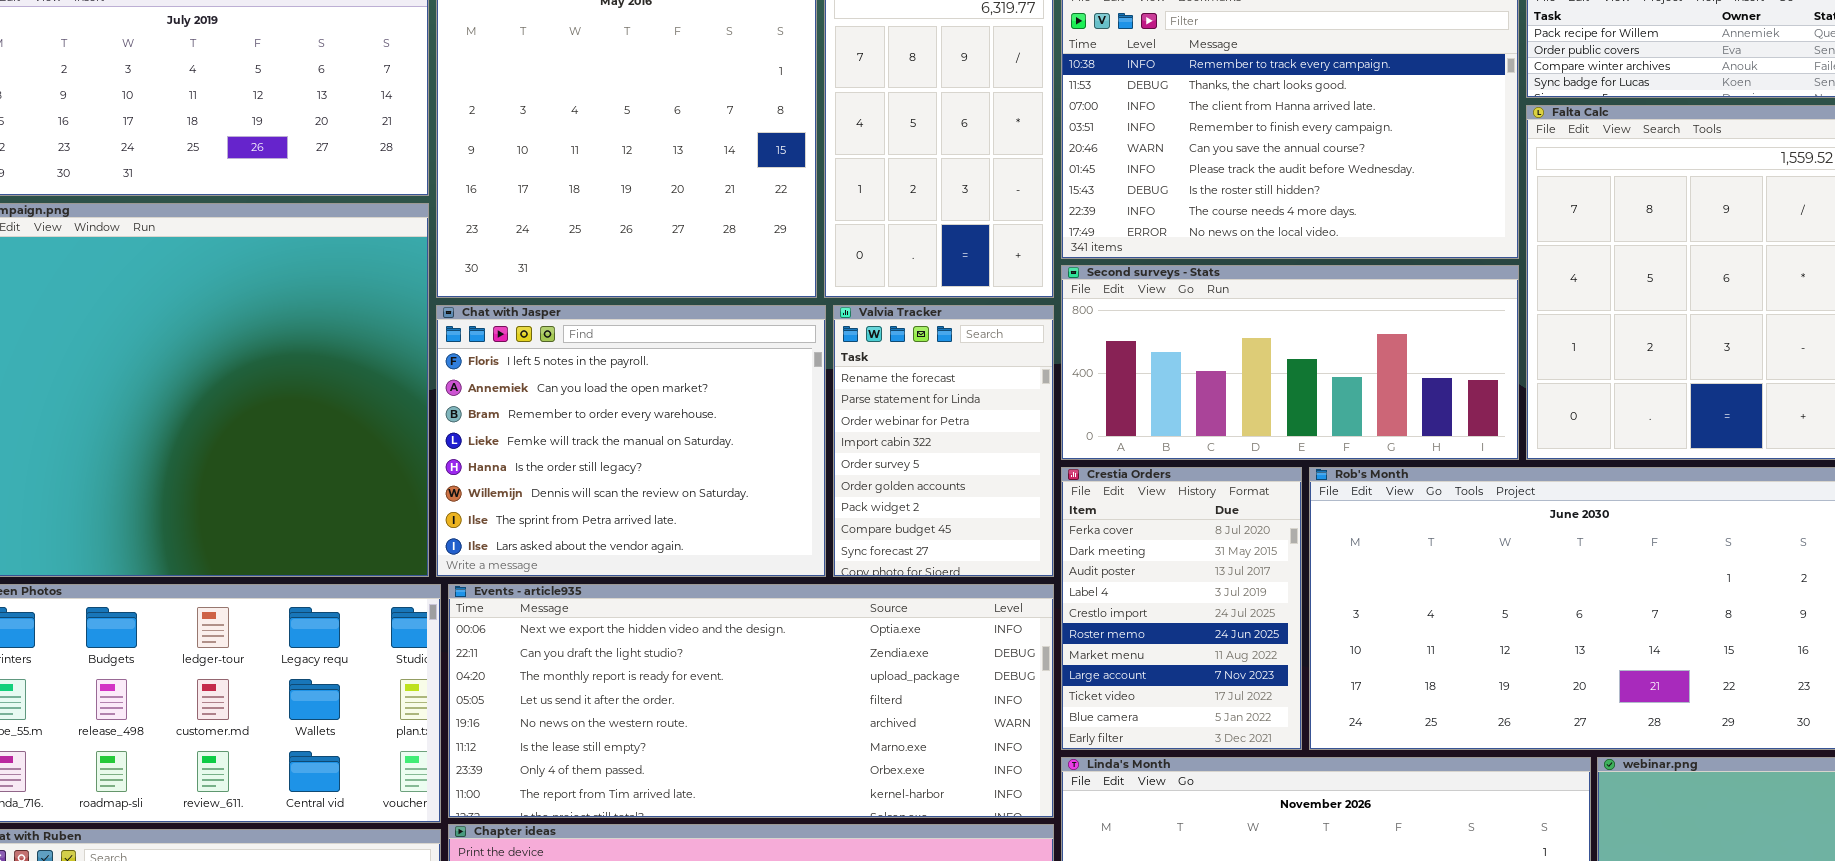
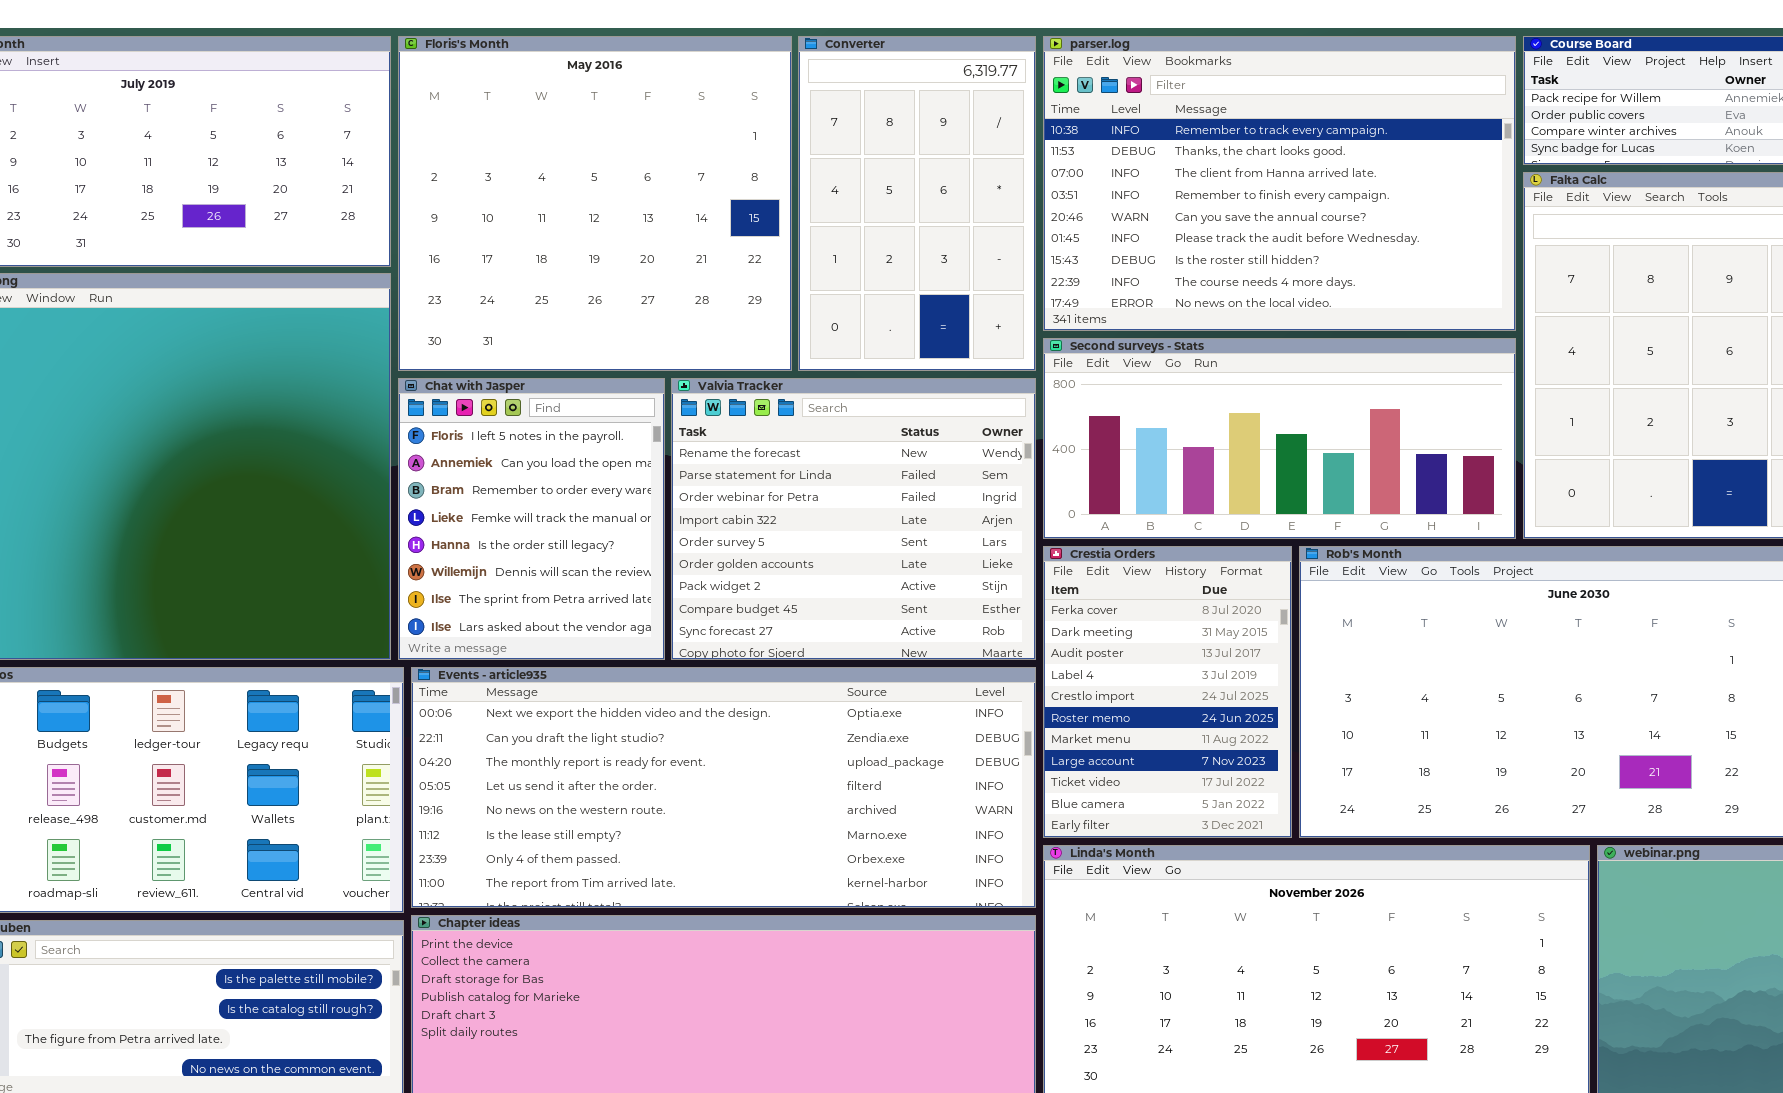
Chat with Jasper: [436,305,826,577] -> [398,378,665,660], resized
Valvia Tracker: [833,305,1054,577] -> [671,378,1036,660], resized

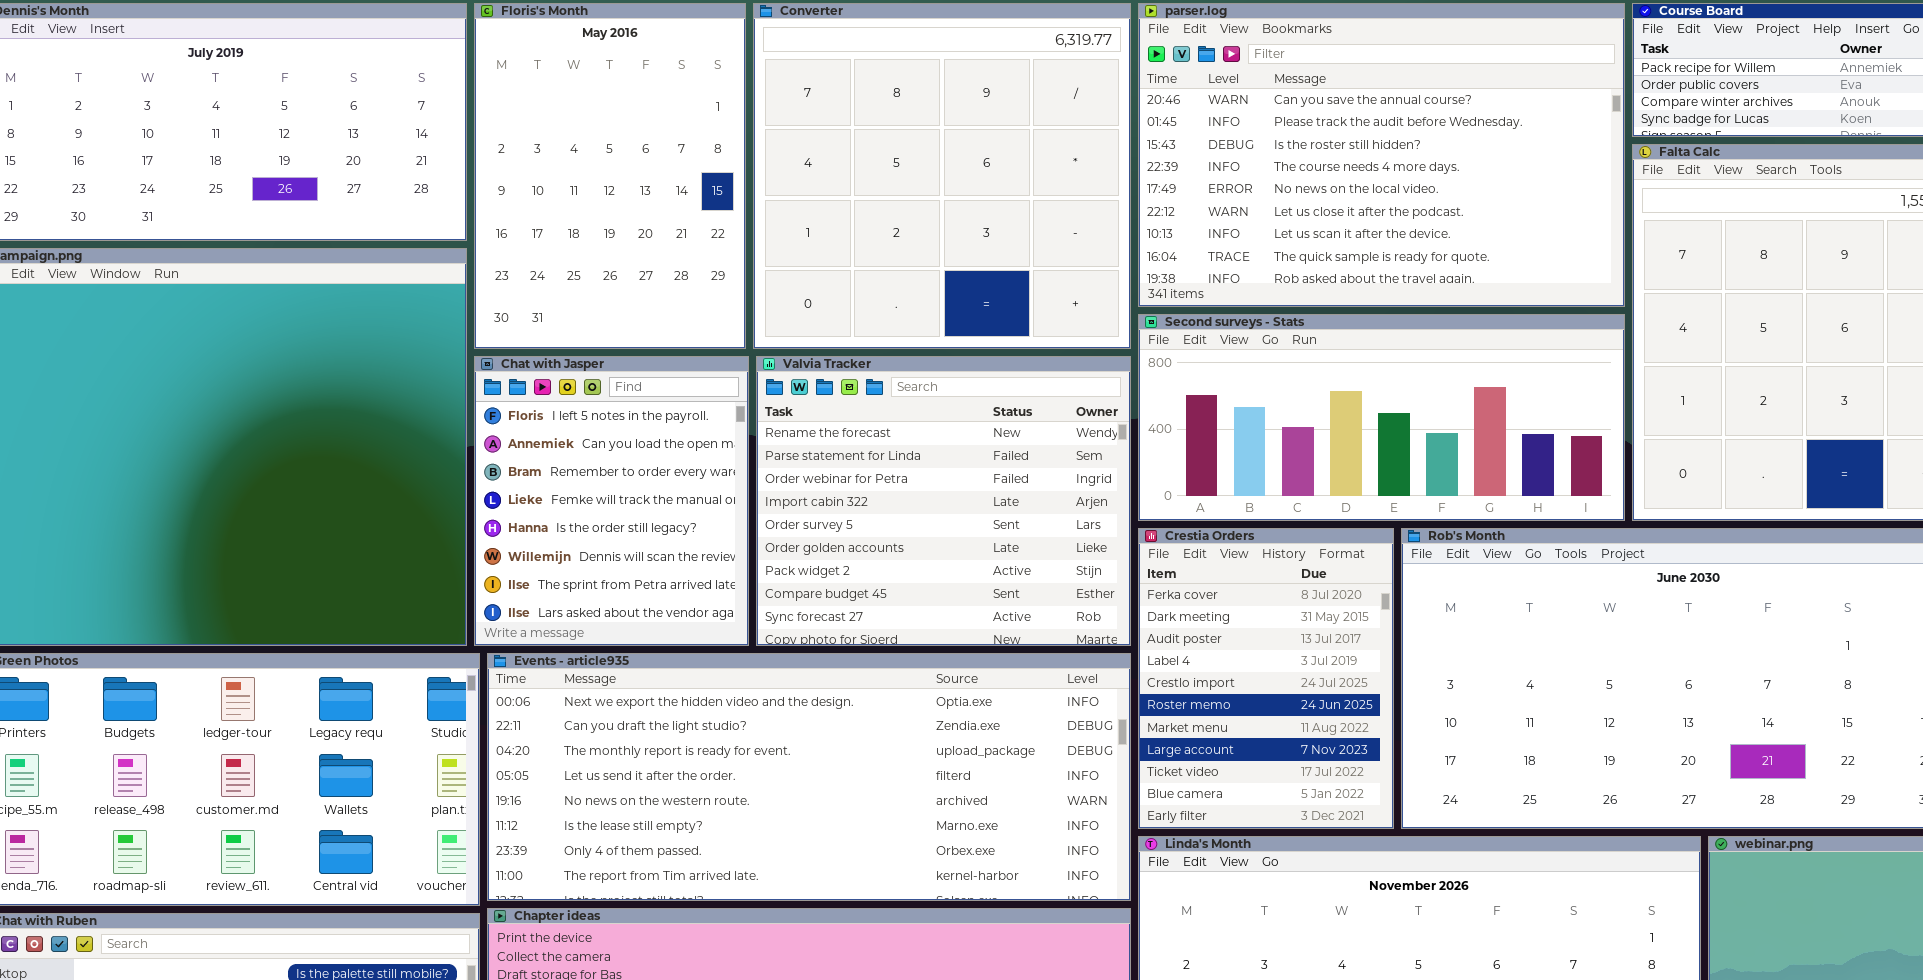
Floris's Month: [398,36,792,371] -> [474,3,746,349], resized
Converter: [798,36,1036,371] -> [753,3,1131,349], resized
parser.log: [1043,36,1516,331] -> [1138,3,1625,307], scrolled down 4 rows

